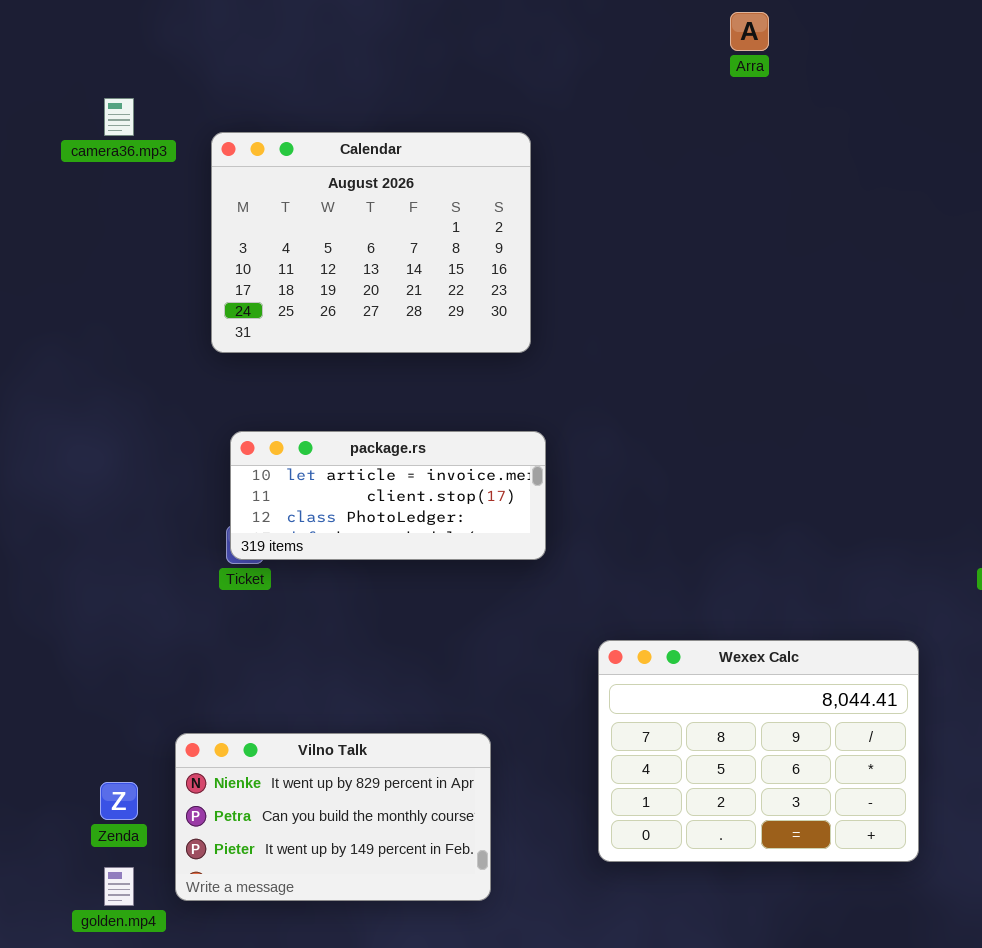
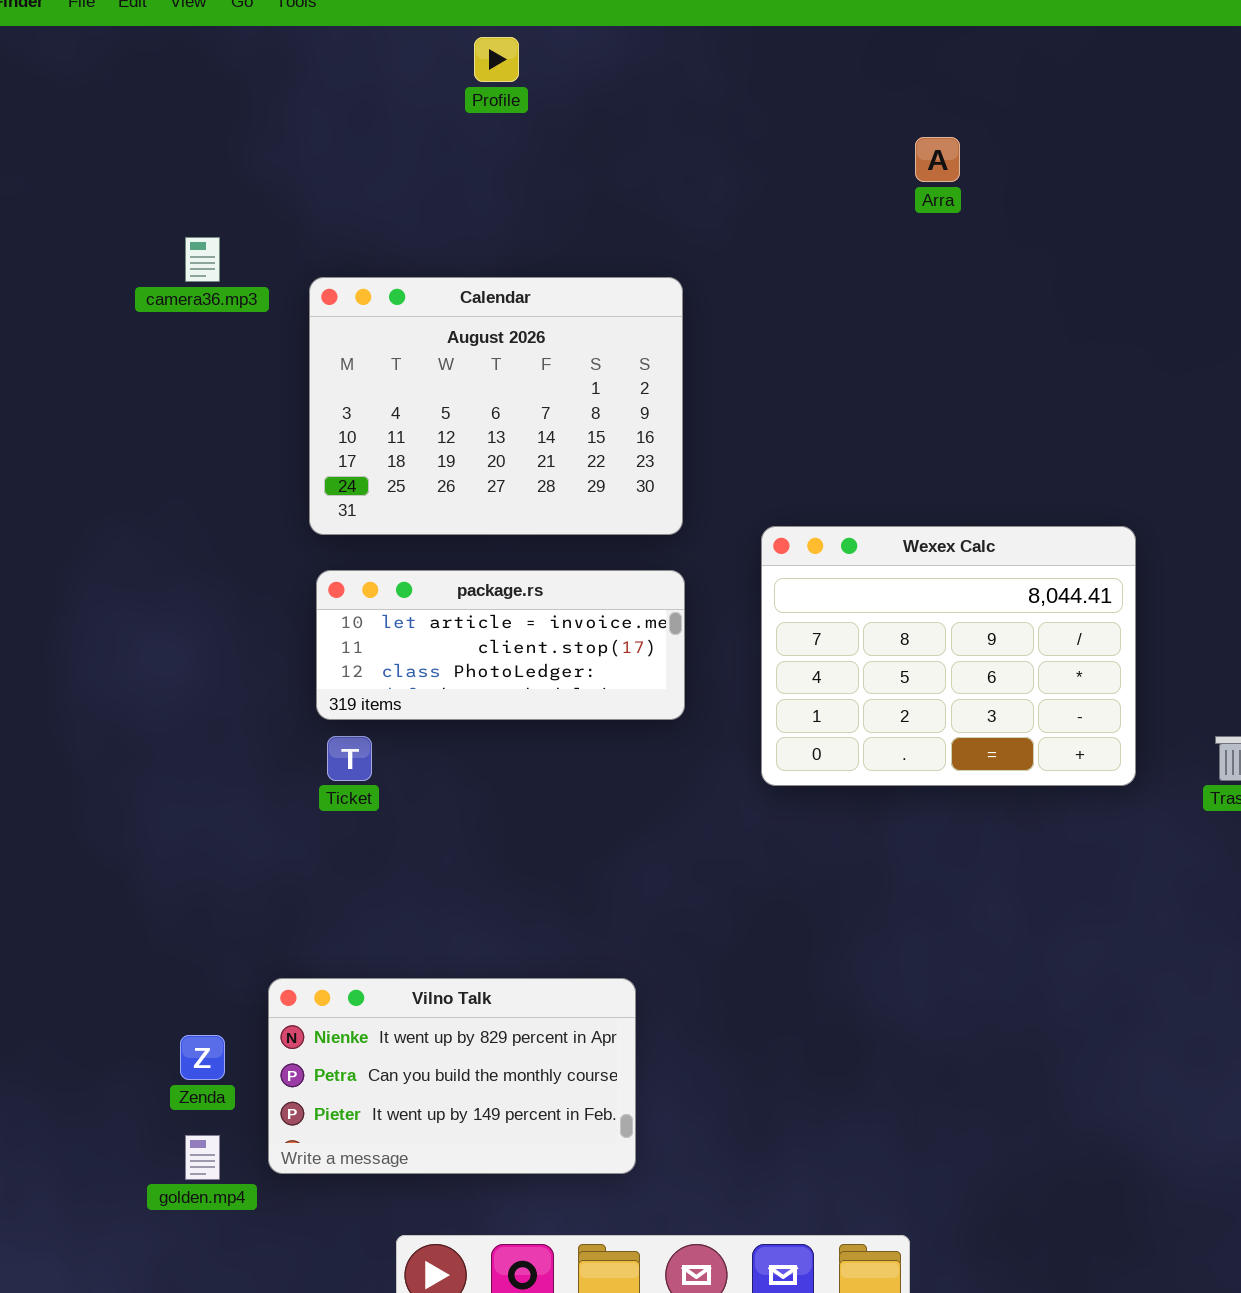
package.rs: [230,431,546,560] -> [316,570,685,720], moved
Wexex Calc: [598,640,919,862] -> [761,526,1136,786], moved

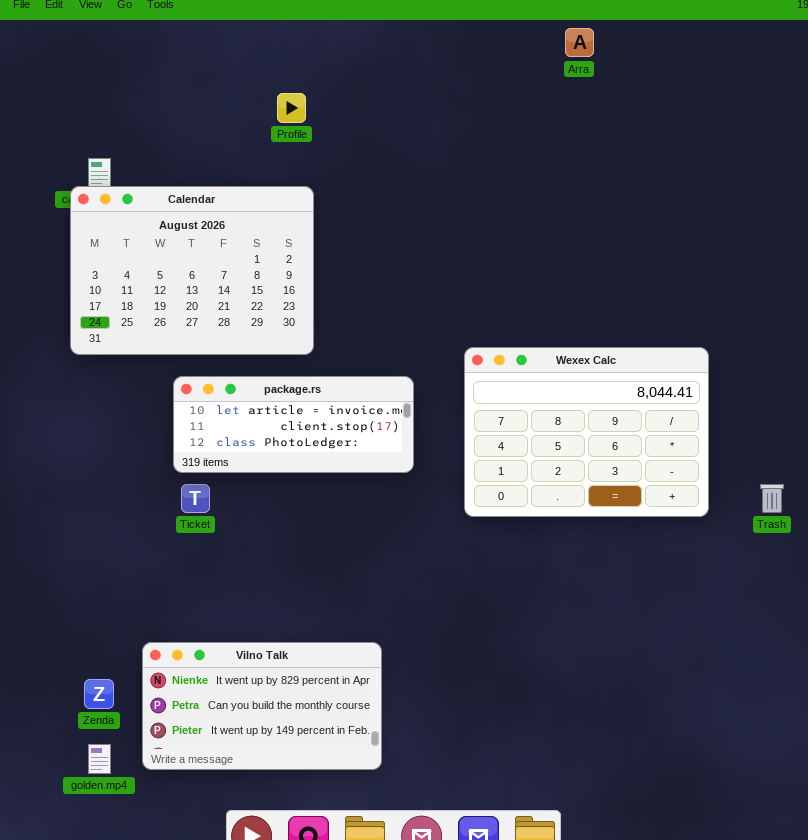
Profile: [474,37,519,82] -> [277,93,306,123], moved
Arra: [915,137,960,182] -> [565,28,594,57], moved
Calendar: [309,277,683,535] -> [70,186,314,355], moved

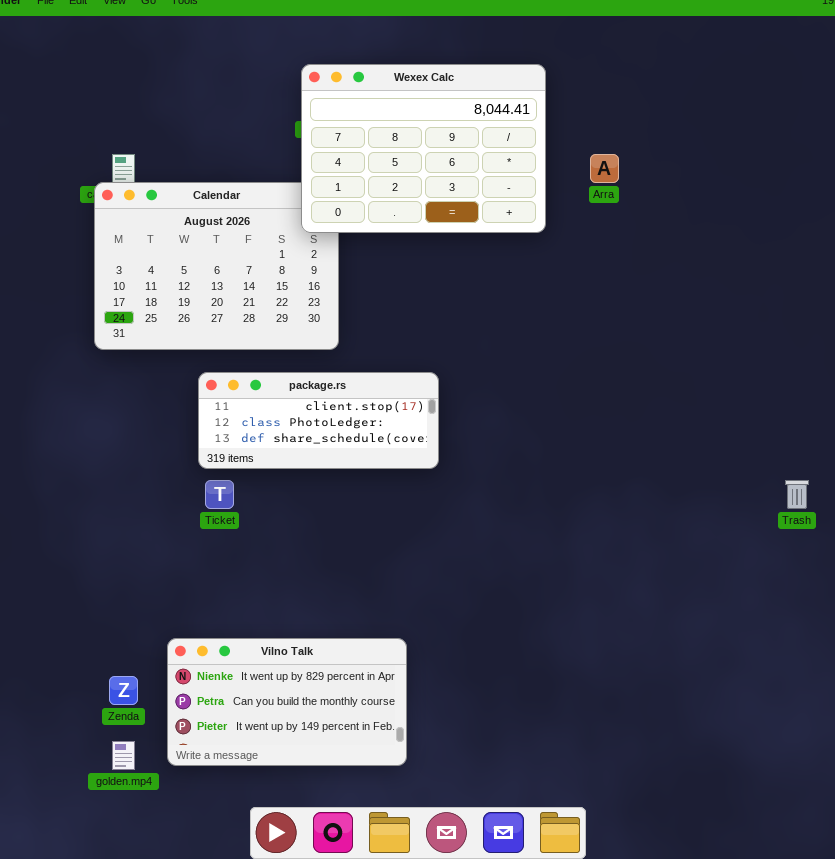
Arra: [565,28,594,57] -> [590,154,619,183], moved
Wexex Calc: [464,347,709,517] -> [301,64,546,233], moved
package.rs: [173,376,414,473] -> [198,372,439,469], scrolled down 1 row

